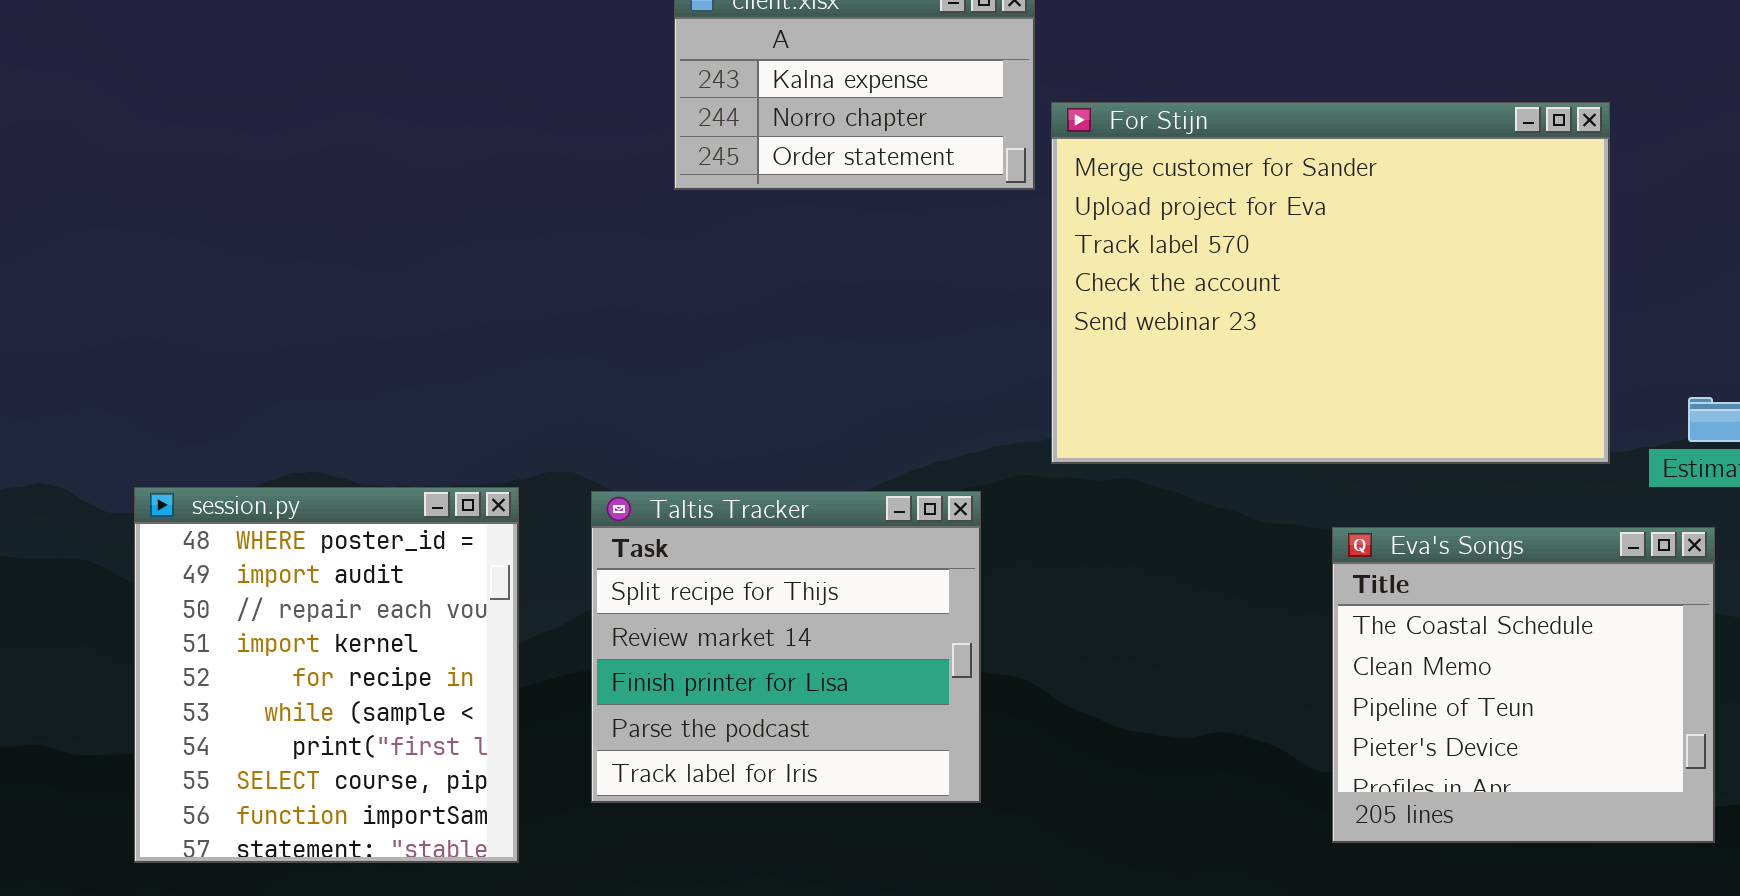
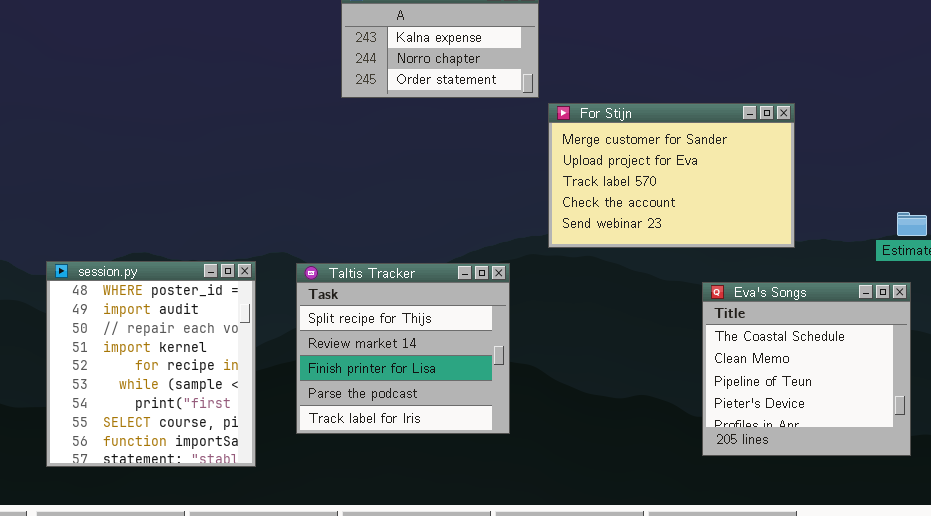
For Stijn: [1051,102,1610,464] -> [548,103,795,248], resized

